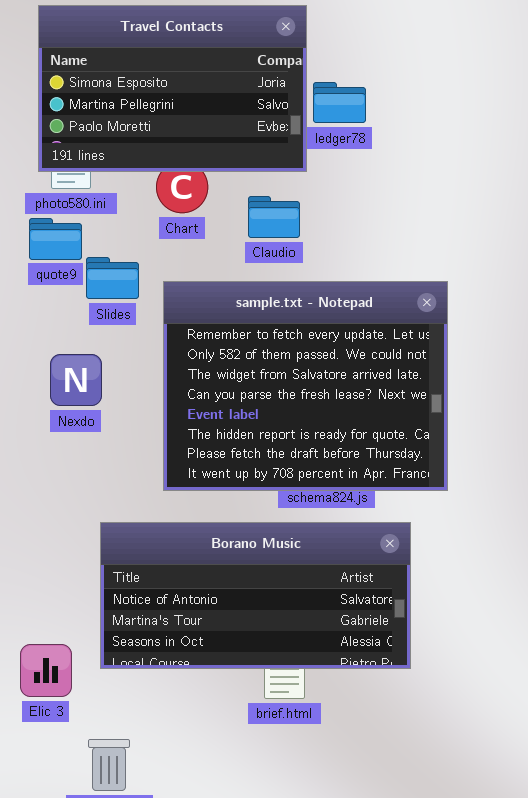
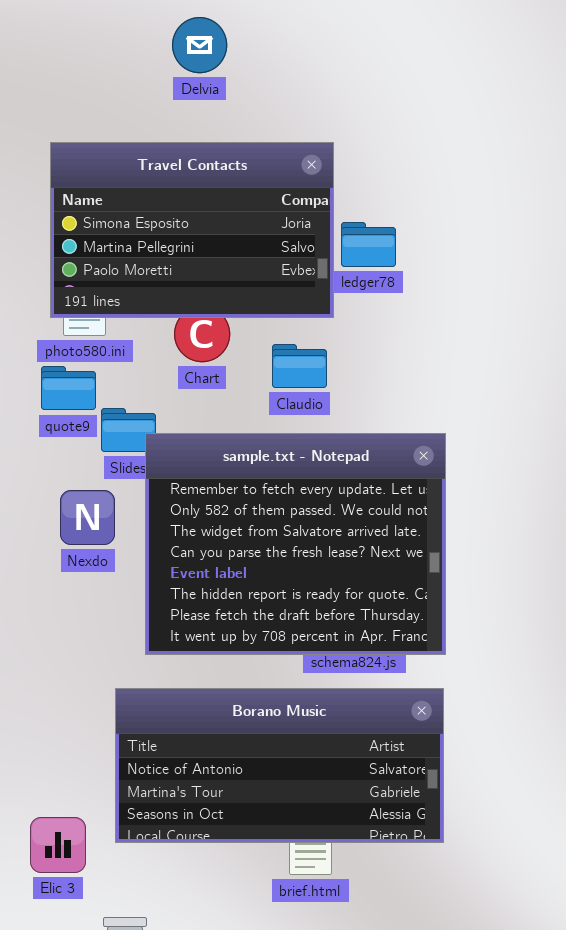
sample.txt - Notepad: [163,281,448,491] -> [145,433,446,655], moved
Nexdo: [50,354,102,406] -> [60,490,115,545], moved

